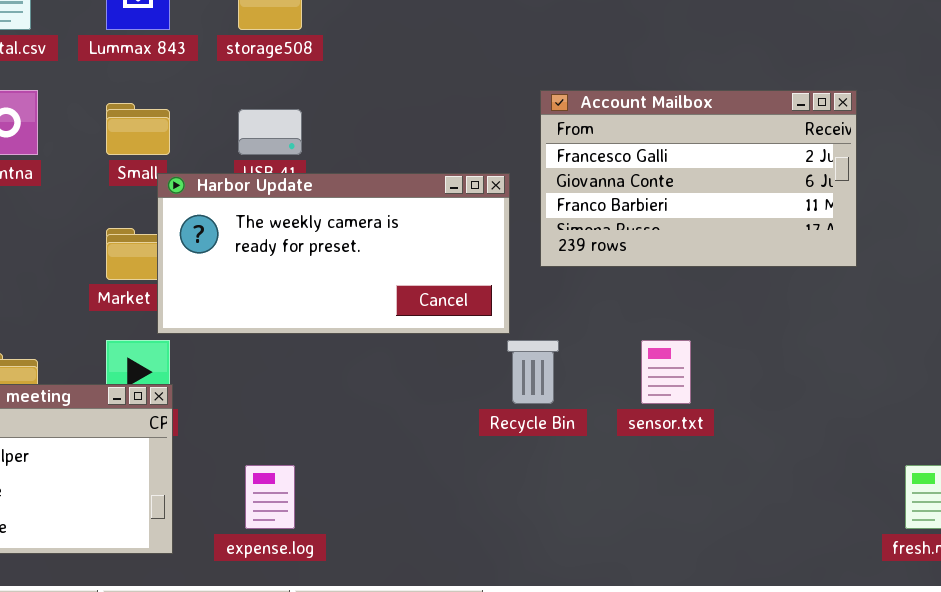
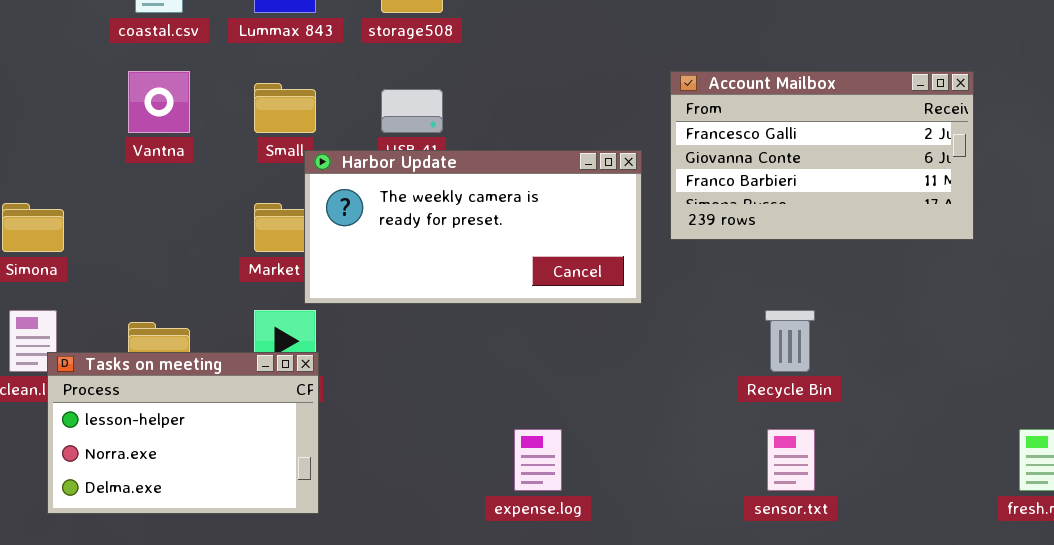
Recycle Bin: [507,340,559,404] -> [765,310,815,372], moved
sensor.txt: [641,340,691,404] -> [767,429,815,491], moved
expense.log: [245,465,295,529] -> [514,429,562,491], moved

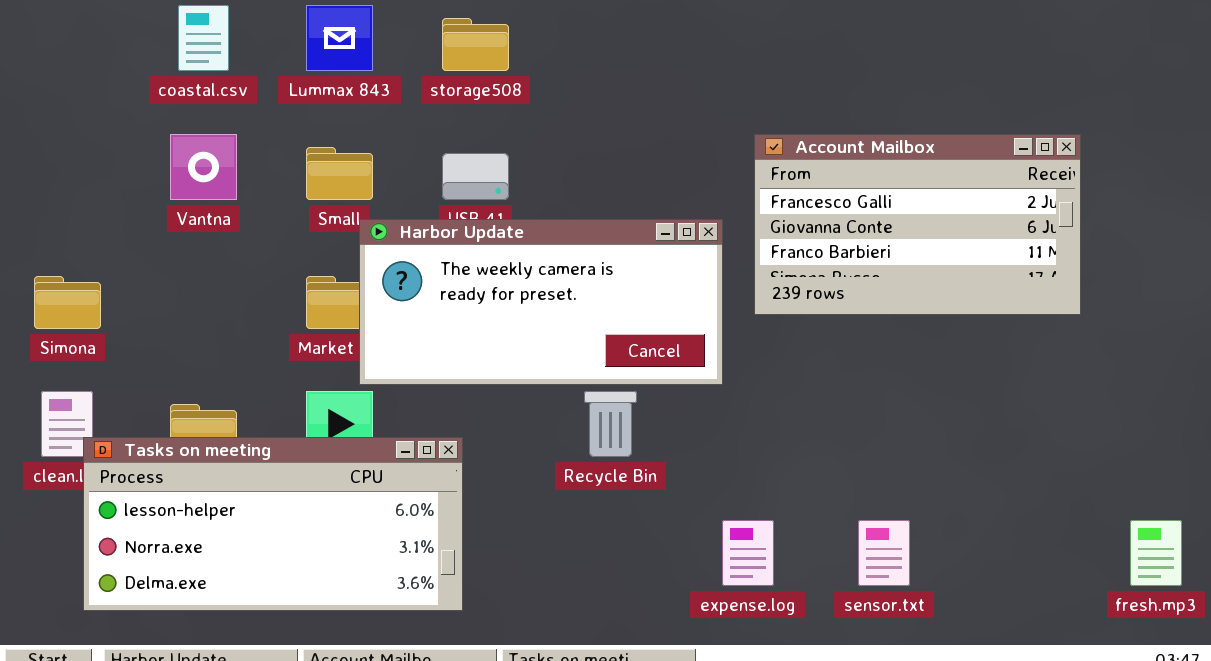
Recycle Bin: [765,310,815,372] -> [584,391,637,457], moved
Tasks on meeting: [47,352,319,514] -> [83,437,463,611], resized
expense.log: [514,429,562,491] -> [722,520,774,586], moved

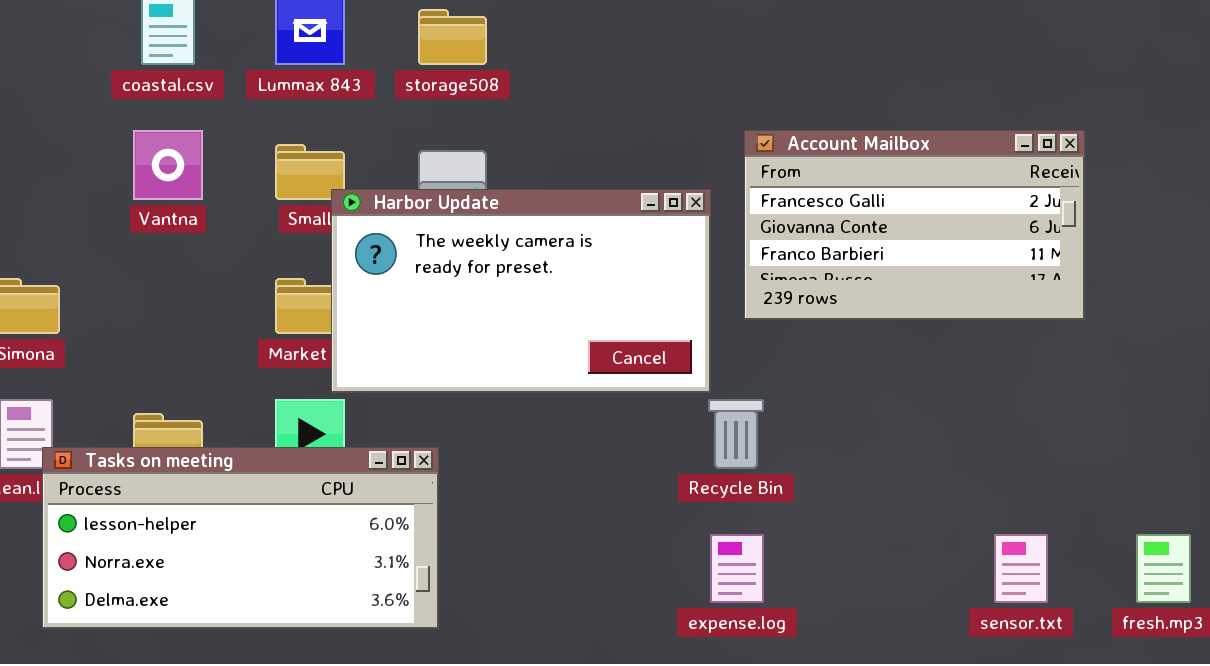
Harbor Update: [359,219,723,385] -> [331,189,711,393], resized
Recycle Bin: [584,391,637,457] -> [708,399,764,469], moved
sensor.txt: [858,520,910,586] -> [994,534,1048,603], moved

